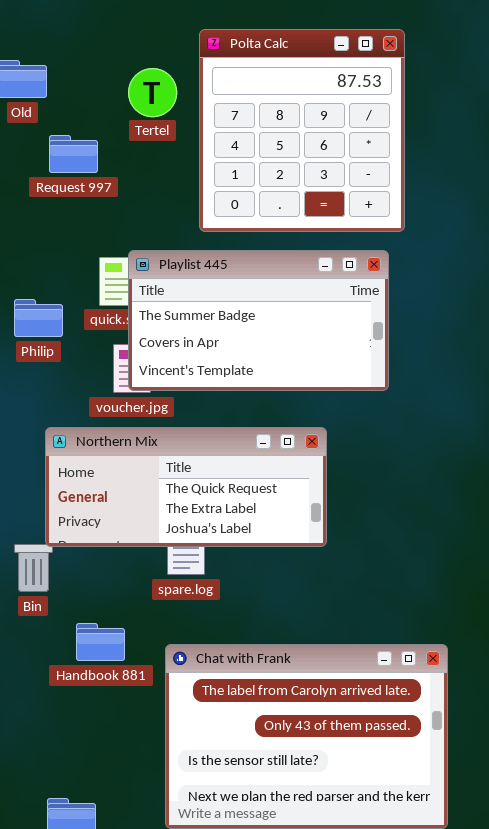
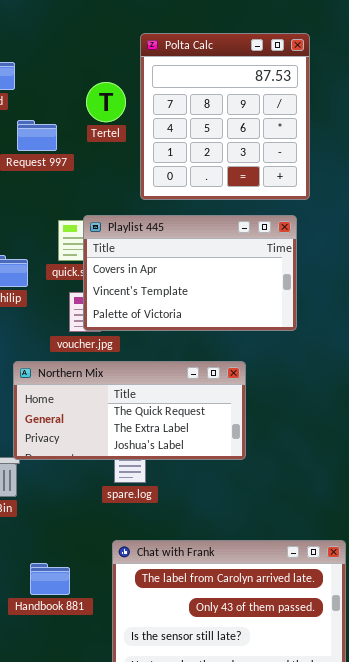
Tertel: [128,68,177,117] -> [86,82,126,122], moved
Playlist 445: [128,250,389,391] -> [83,215,297,331], scrolled down 1 row
Handbook 881: [76,623,125,661] -> [30,563,70,595], moved

